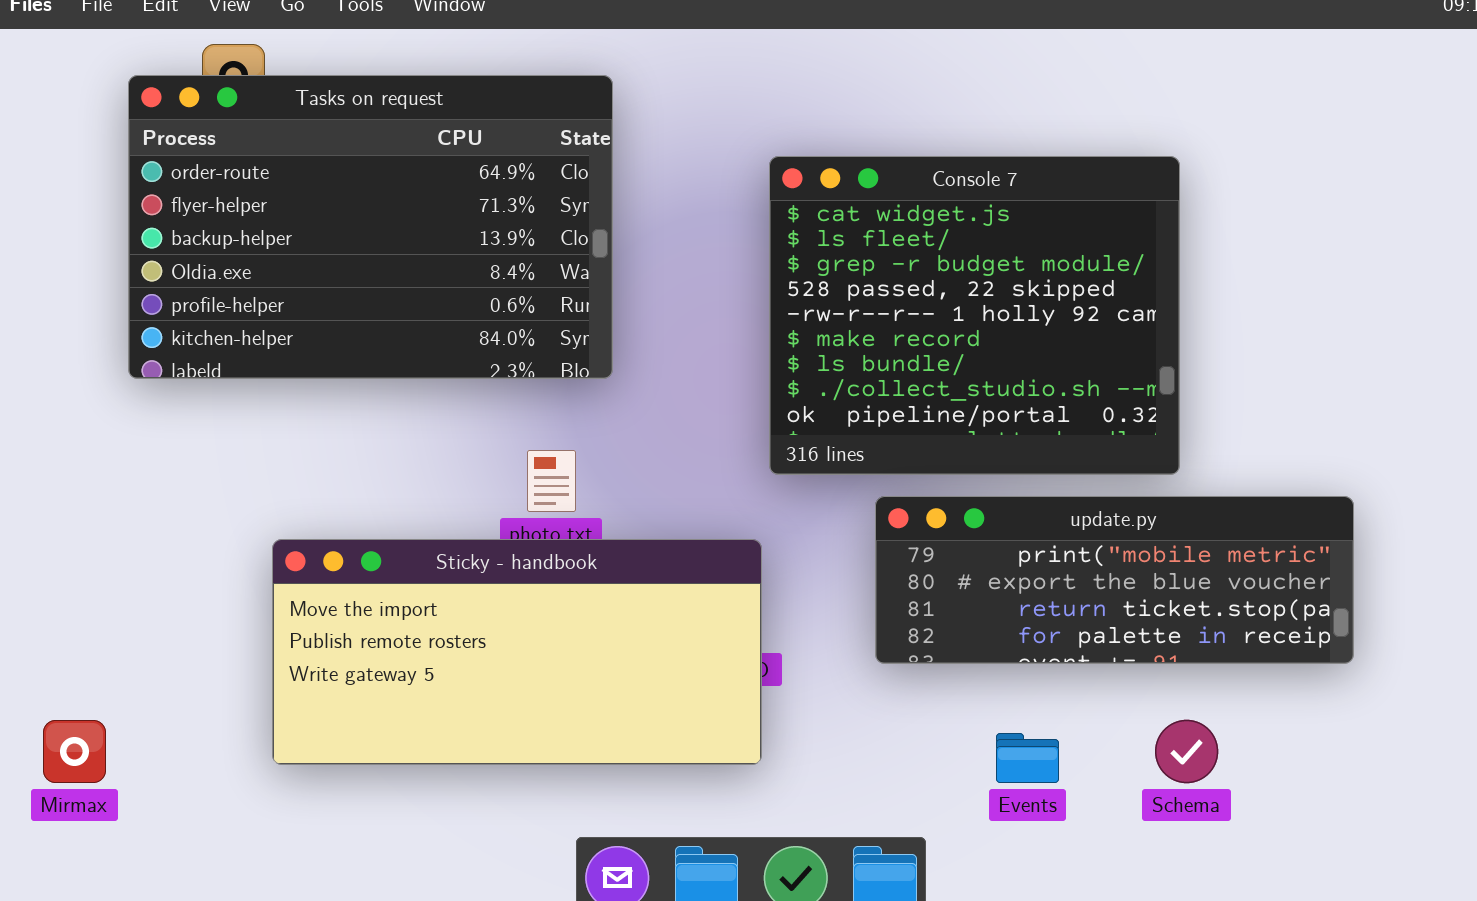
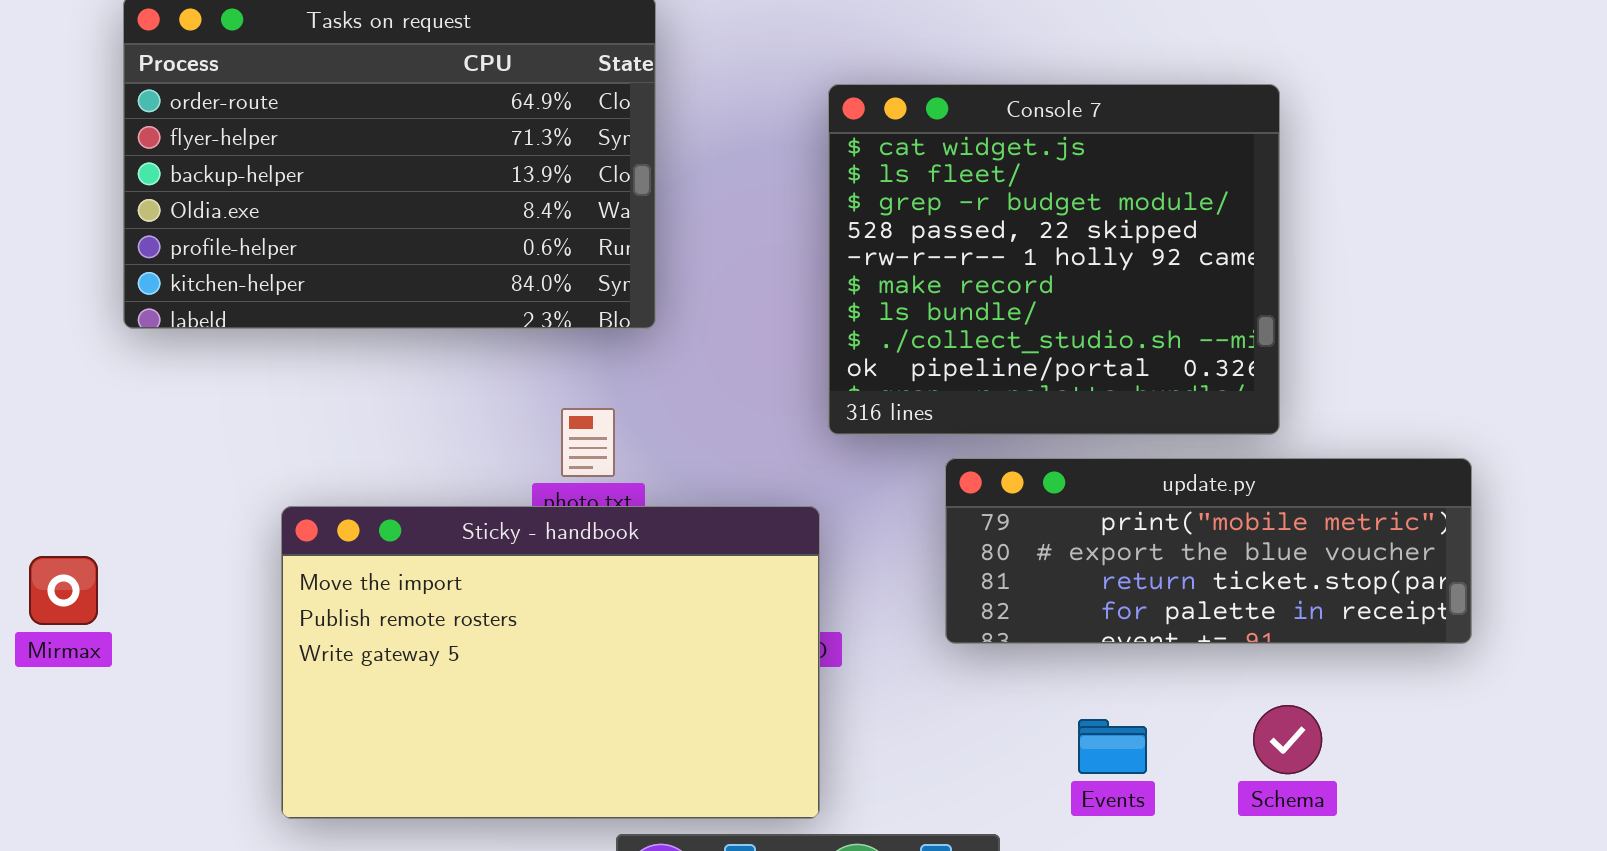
Sticky - handbook: [272,539,762,765] -> [281,506,820,819], resized
Mirmax: [43,720,106,783] -> [29,556,98,625], moved

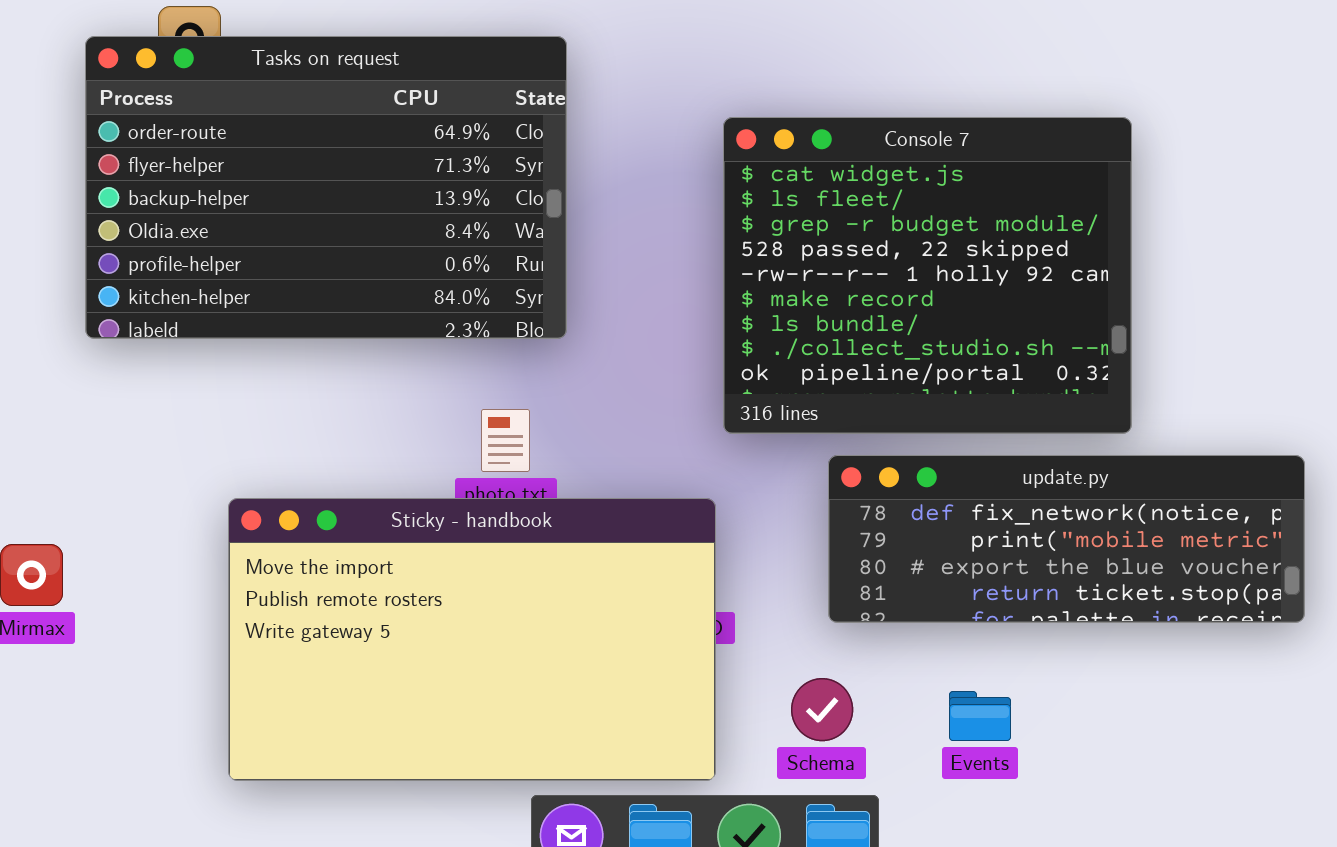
update.py: [945,458,1472,644] -> [828,455,1305,623], scrolled up 1 row
Schema: [1253,705,1322,774] -> [791,678,853,741], moved

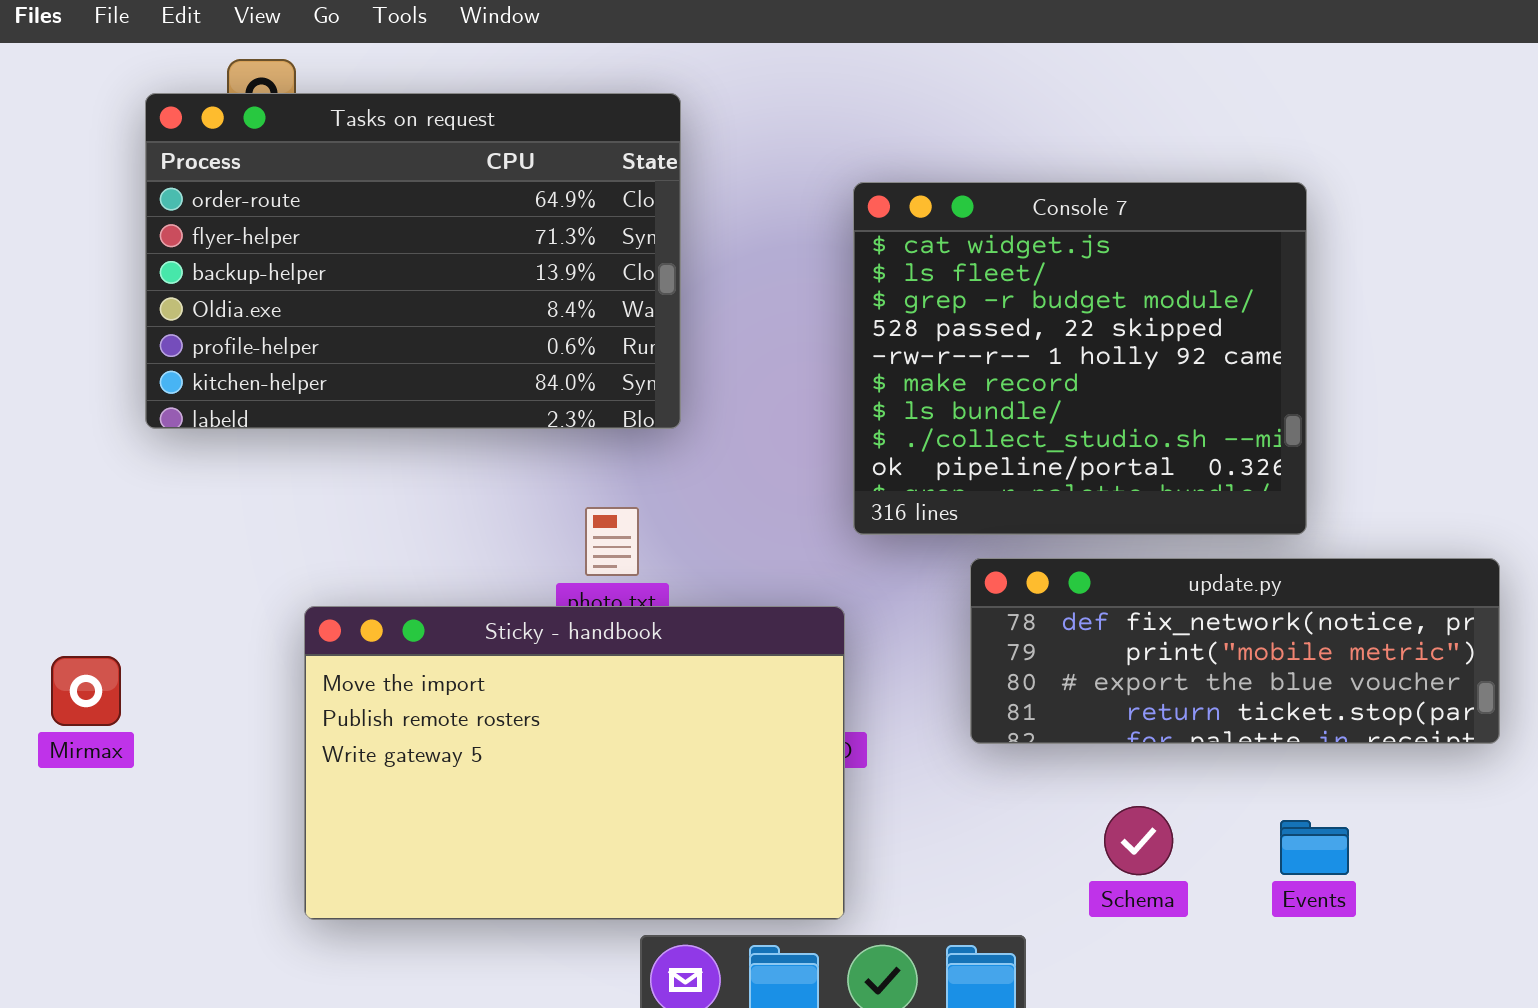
Schema: [791,678,853,741] -> [1104,806,1173,875], moved
Events: [949,691,1011,741] -> [1280,820,1349,875], moved

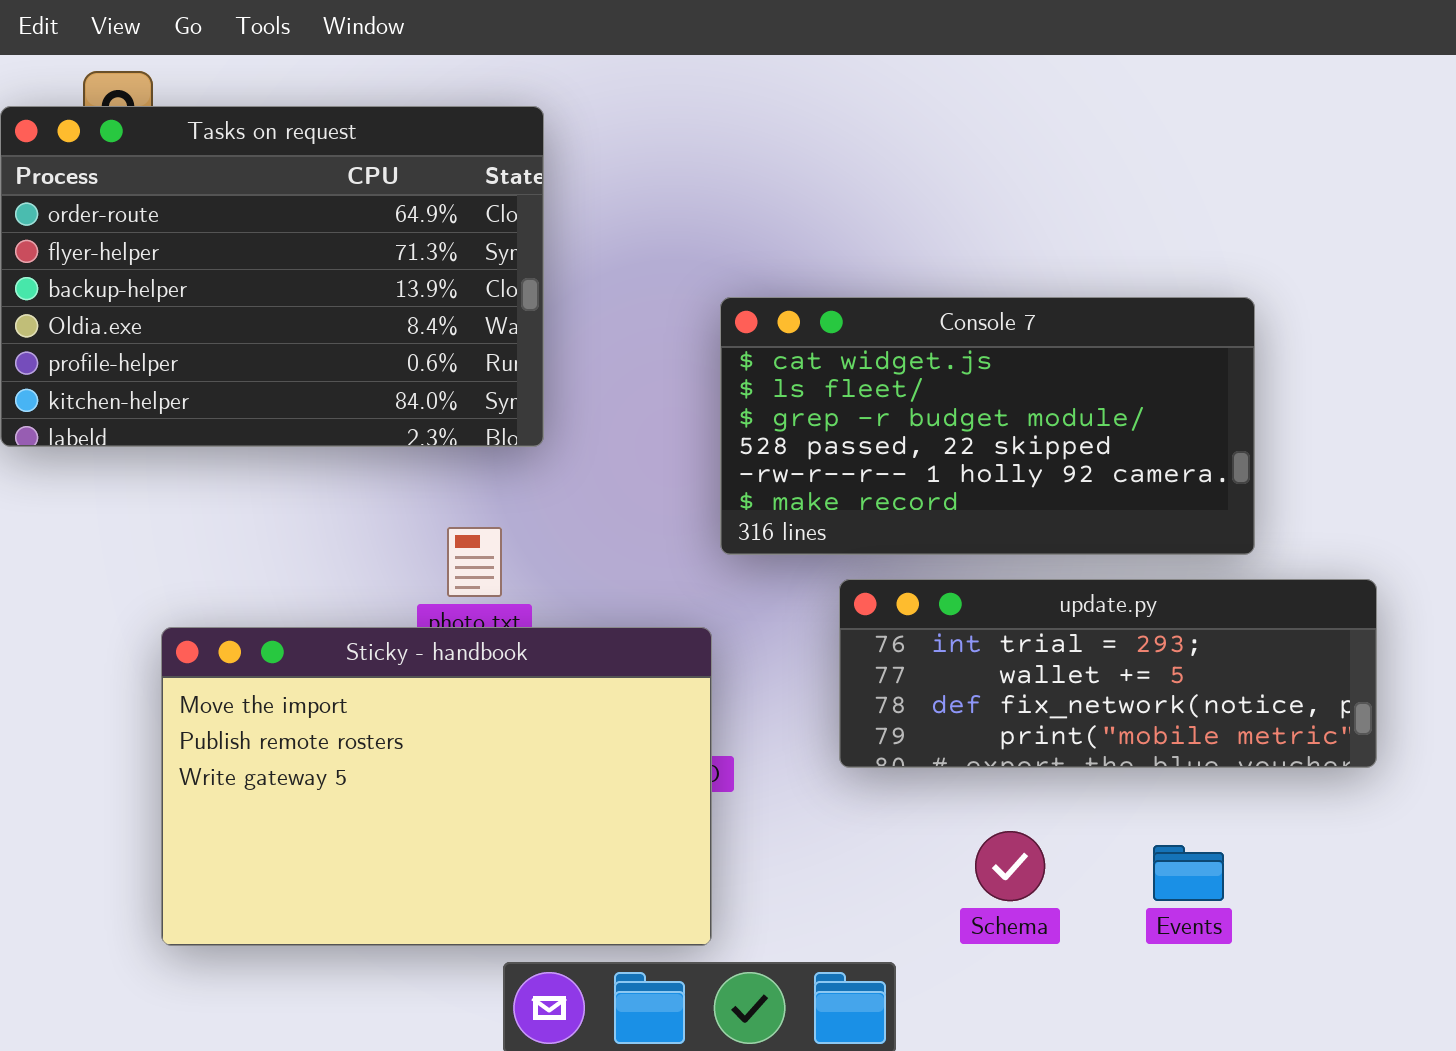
Console 7: [853,182,1307,535] -> [720,297,1255,555], resized
update.py: [970,558,1500,744] -> [839,579,1377,768], scrolled up 2 rows

